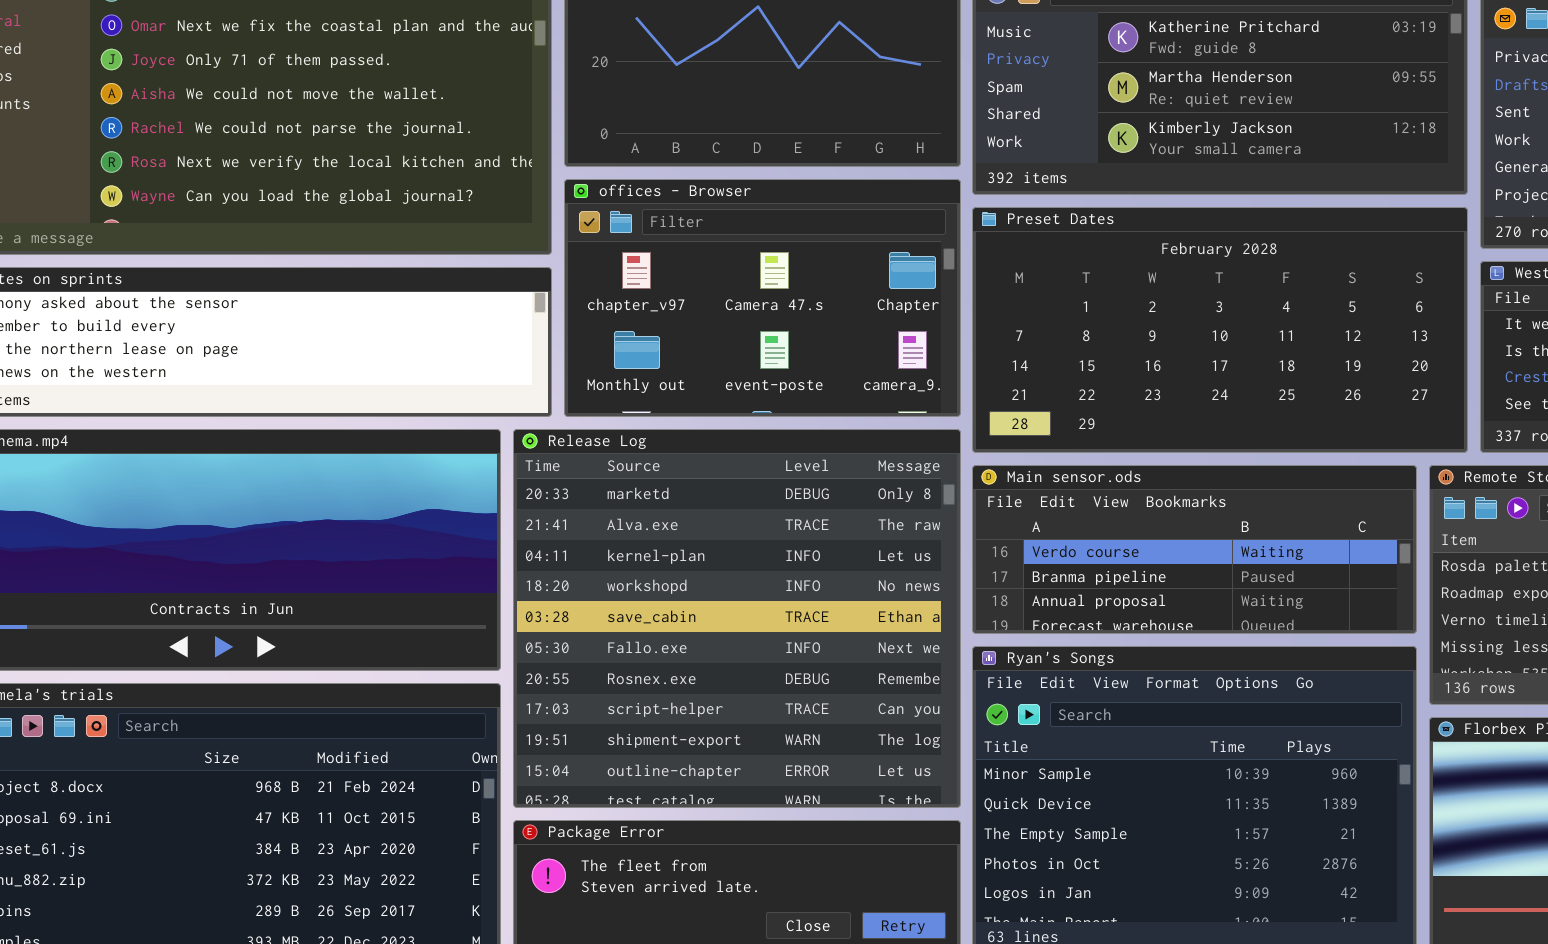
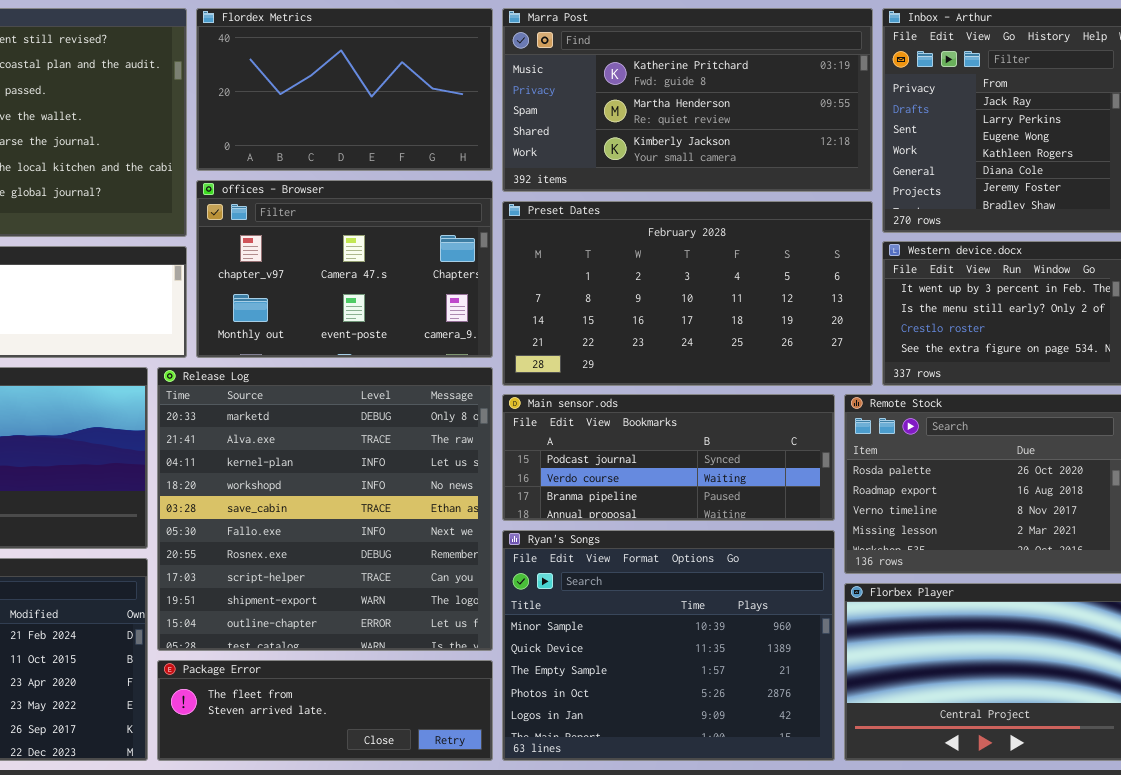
Main sensor.ods: [972,465,1417,634] -> [502,394,835,521], scrolled up 1 row

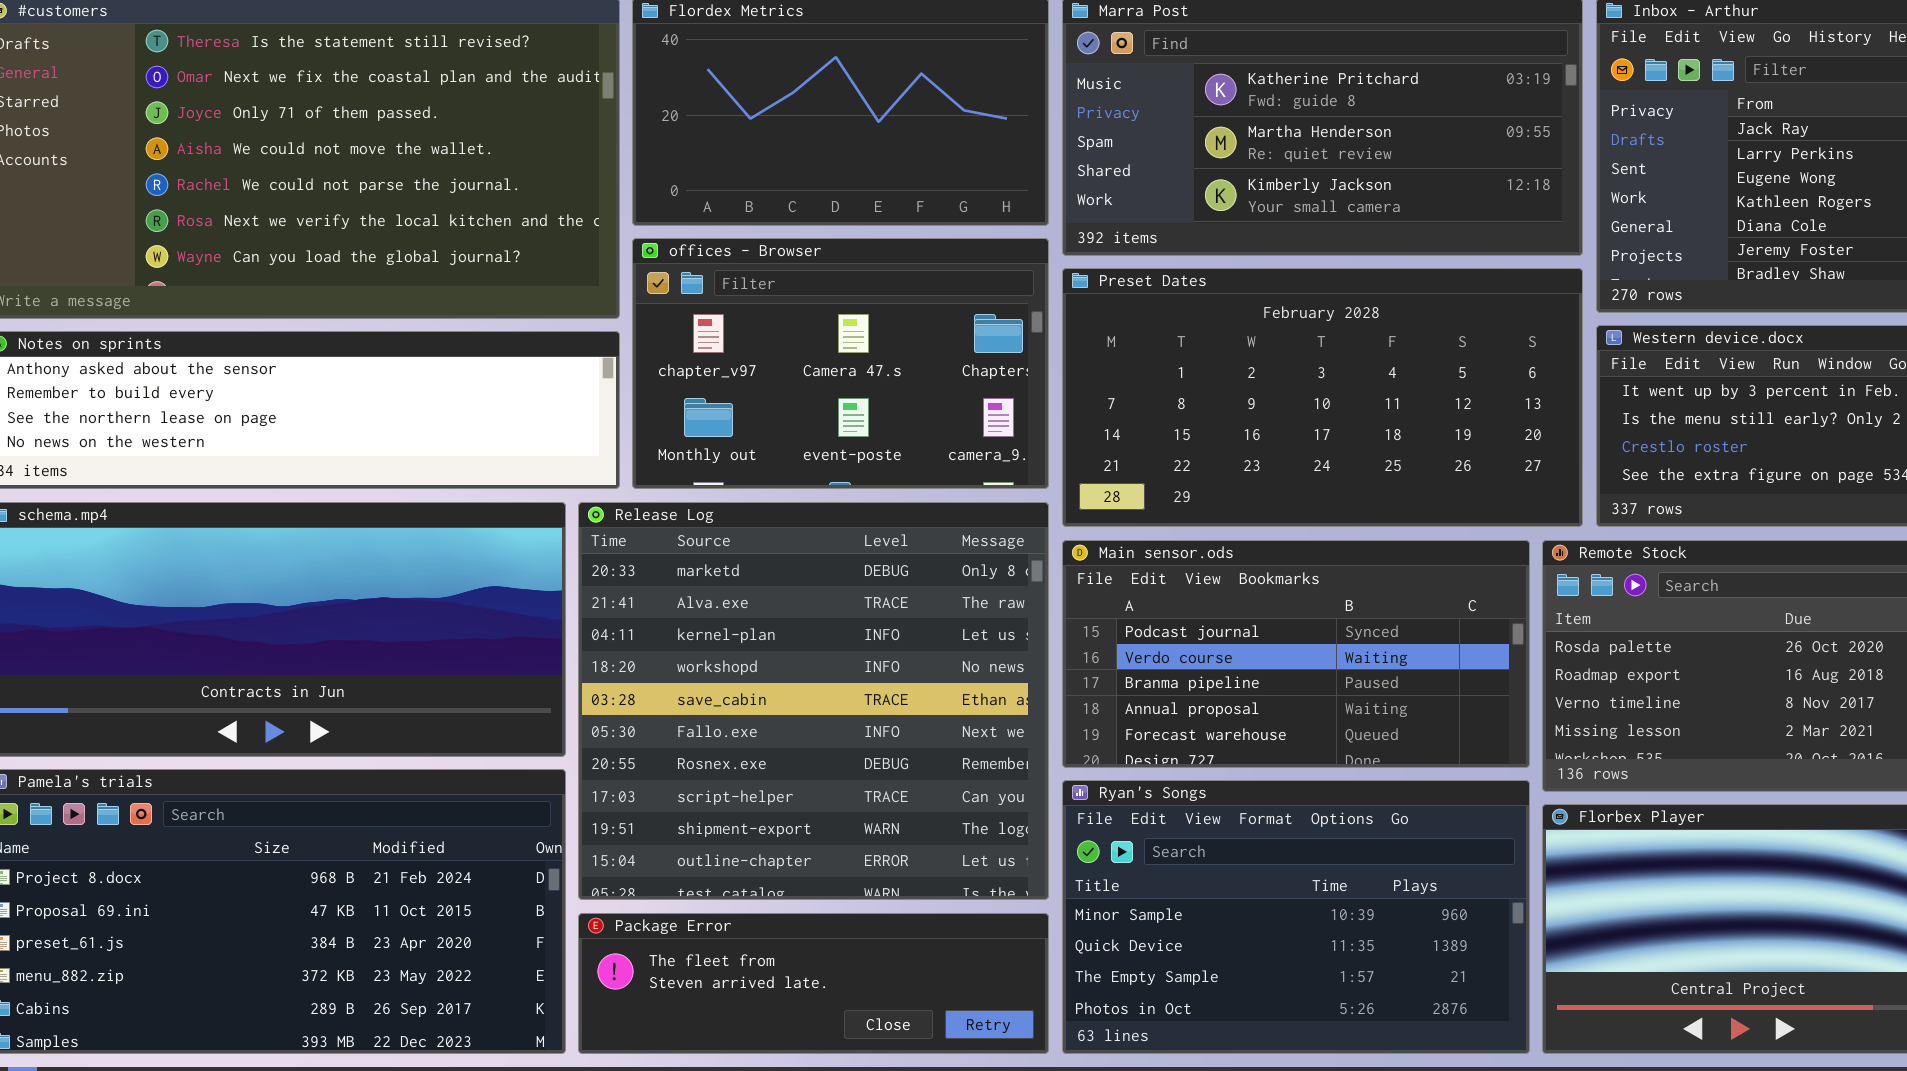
Main sensor.ods: [502,394,835,521] -> [1062,540,1530,768], resized
Ryan's Songs: [502,530,835,761] -> [1062,780,1530,1054], resized

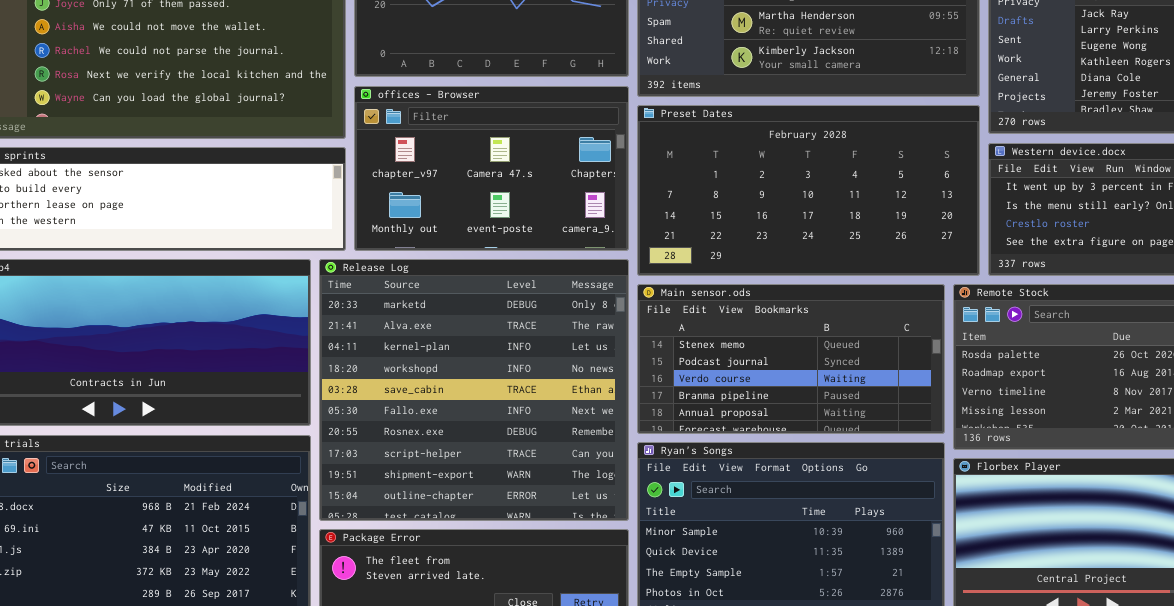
Main sensor.ods: [1062,540,1530,768] -> [637,284,945,434], scrolled up 1 row

